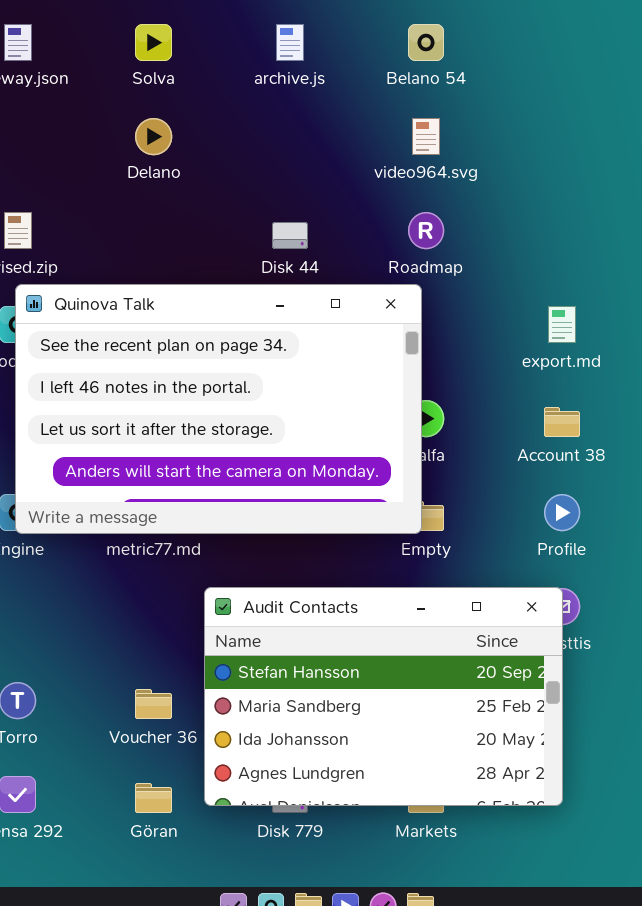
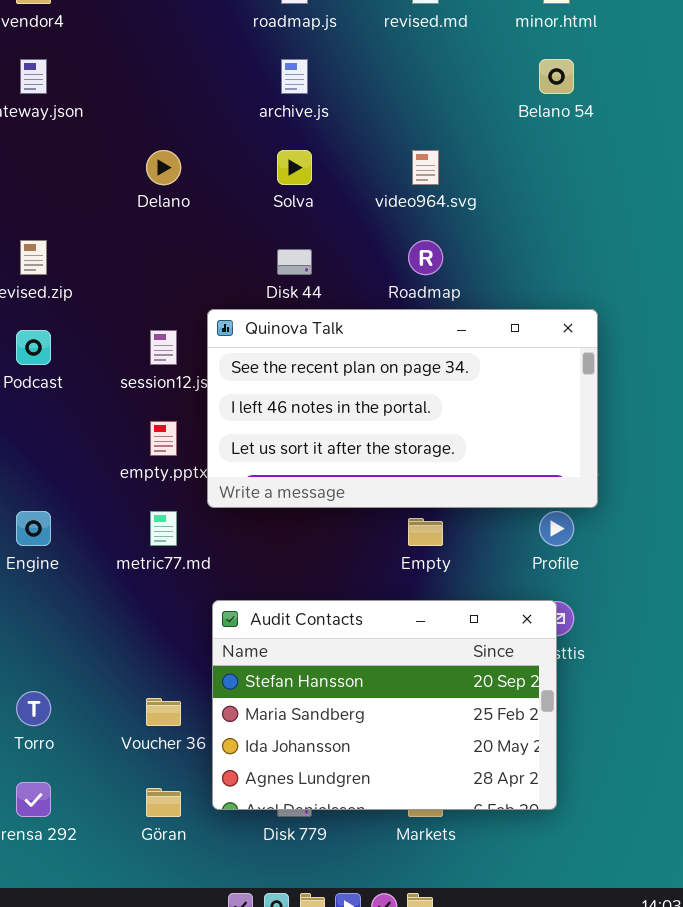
Solva: [135,24,172,61] -> [277,150,312,185], moved
Belano 54: [408,24,444,61] -> [539,59,574,94], moved
Quinova Talk: [15,284,422,534] -> [207,309,598,508], moved, resized

